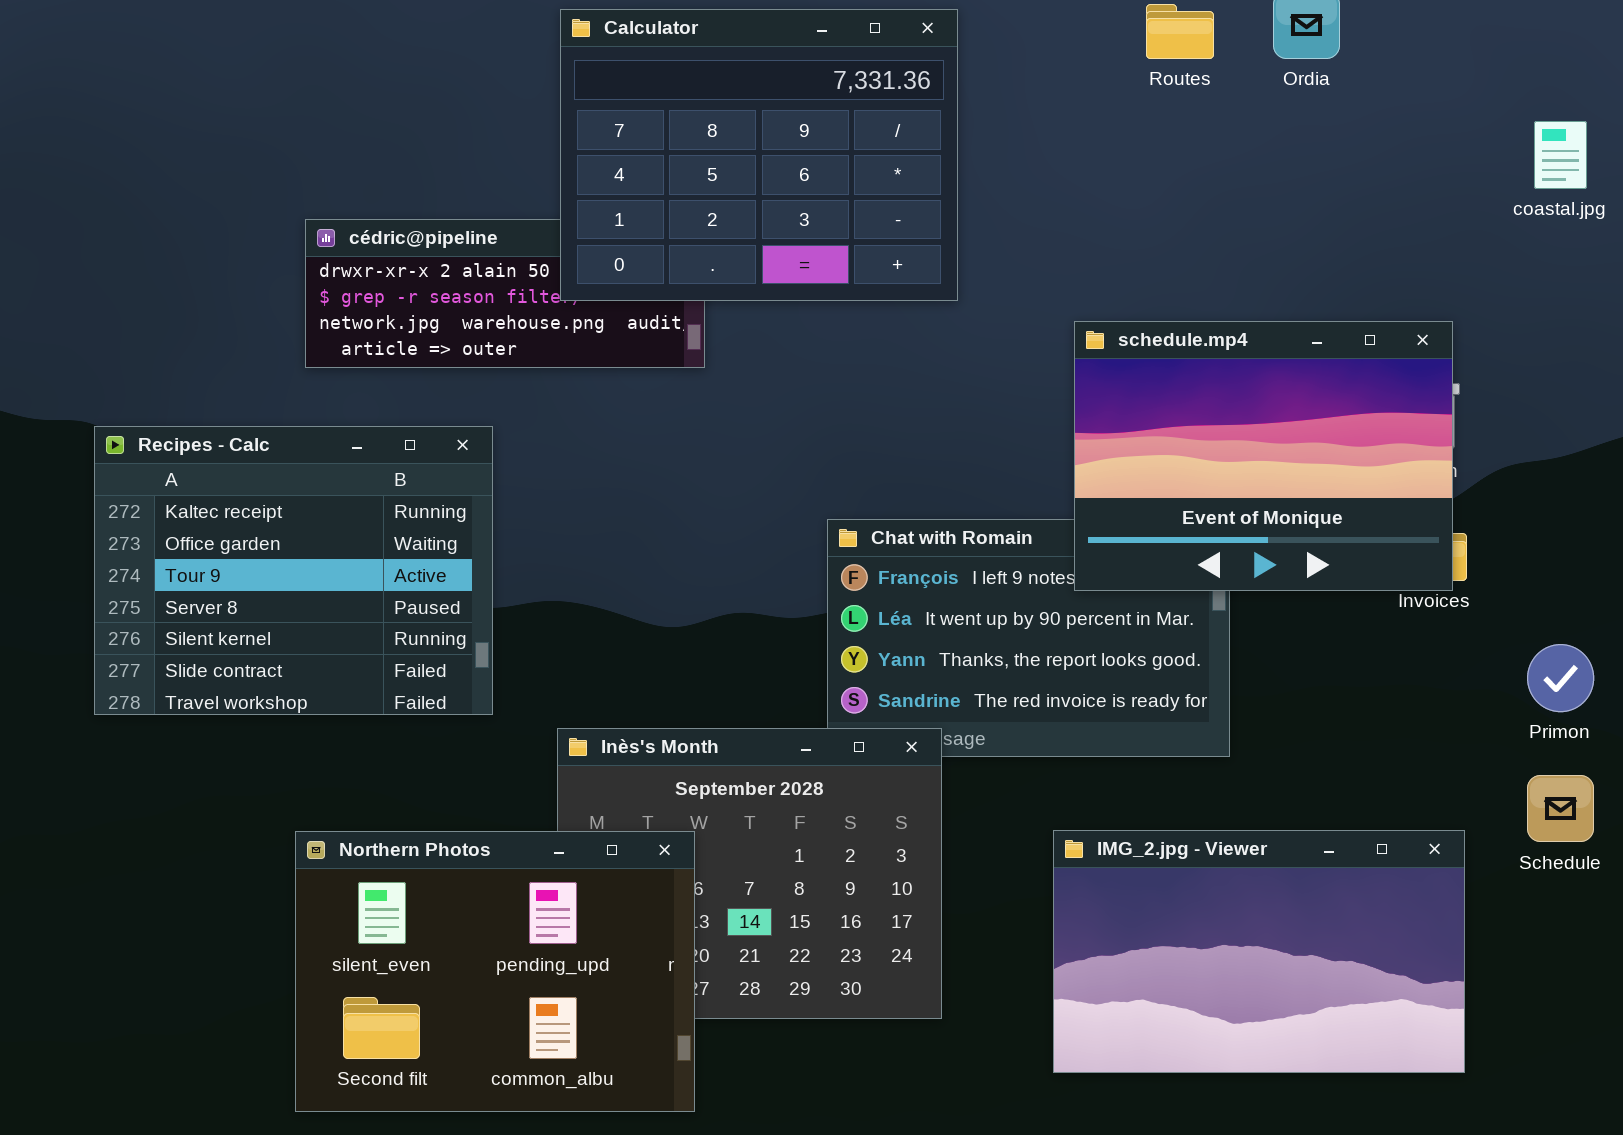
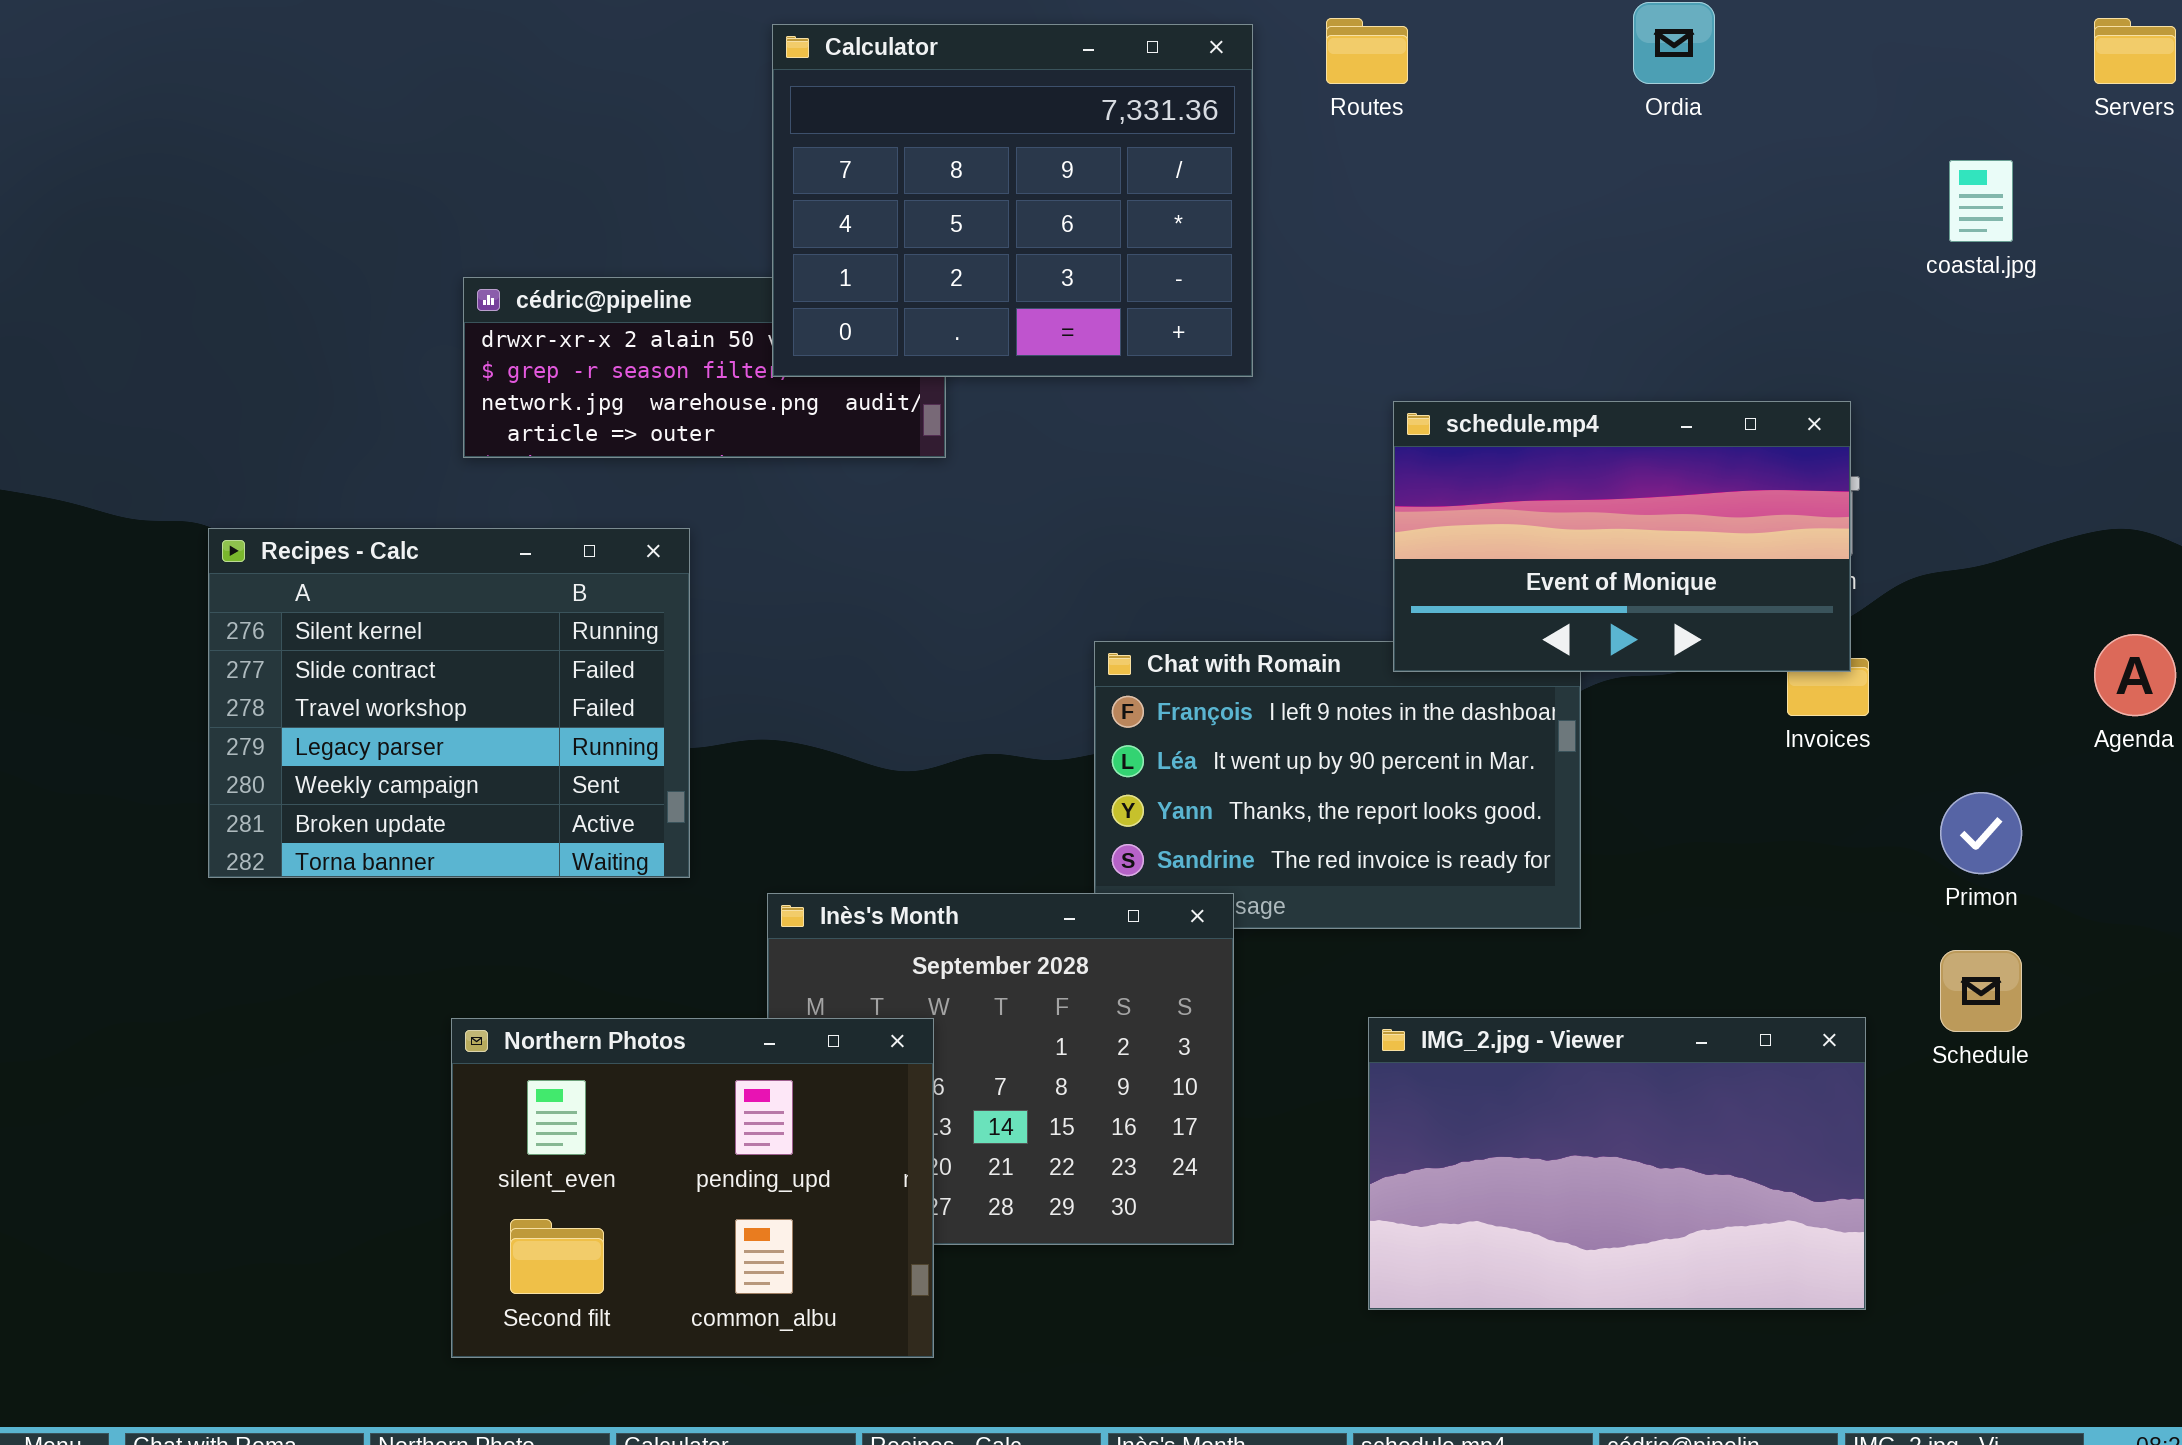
Routes: [1146,4,1214,59] -> [1326,18,1408,84], moved
schedule.mp4: [1074,321,1453,591] -> [1393,401,1851,672], resized
Recipes - Calc: [94,426,493,715] -> [208,528,690,878], scrolled down 4 rows

